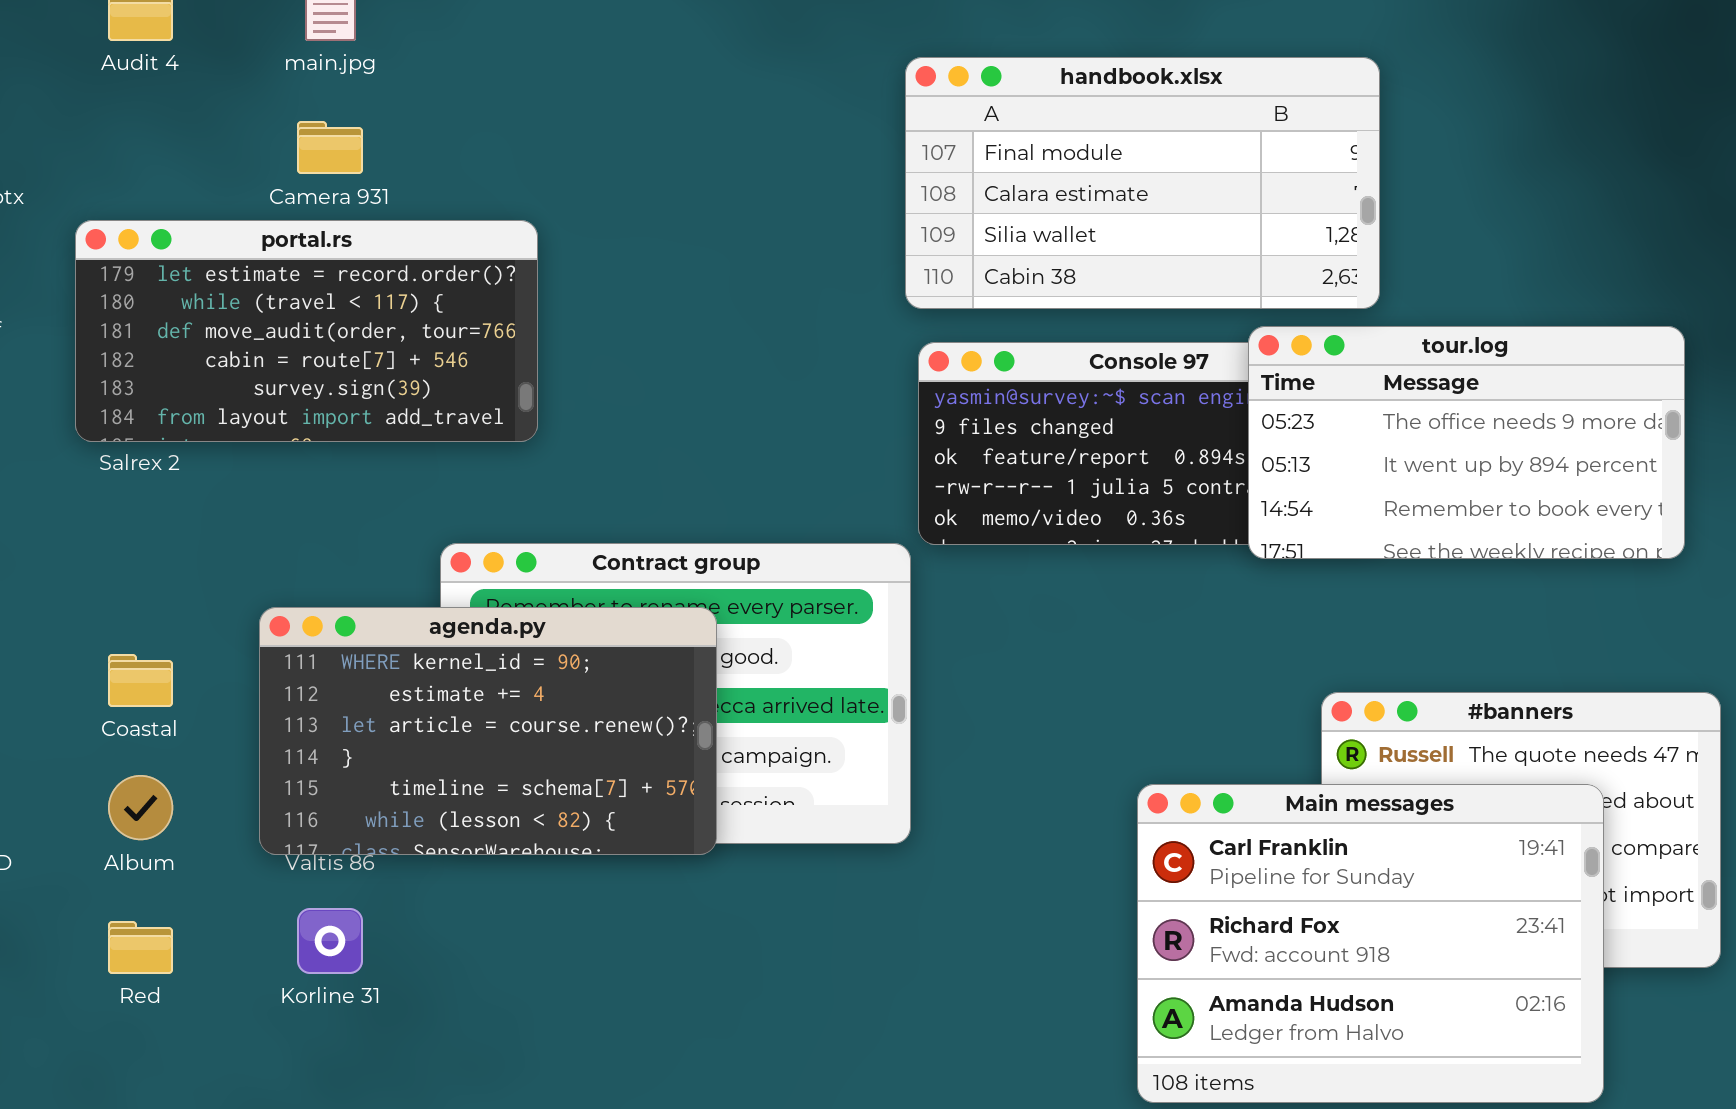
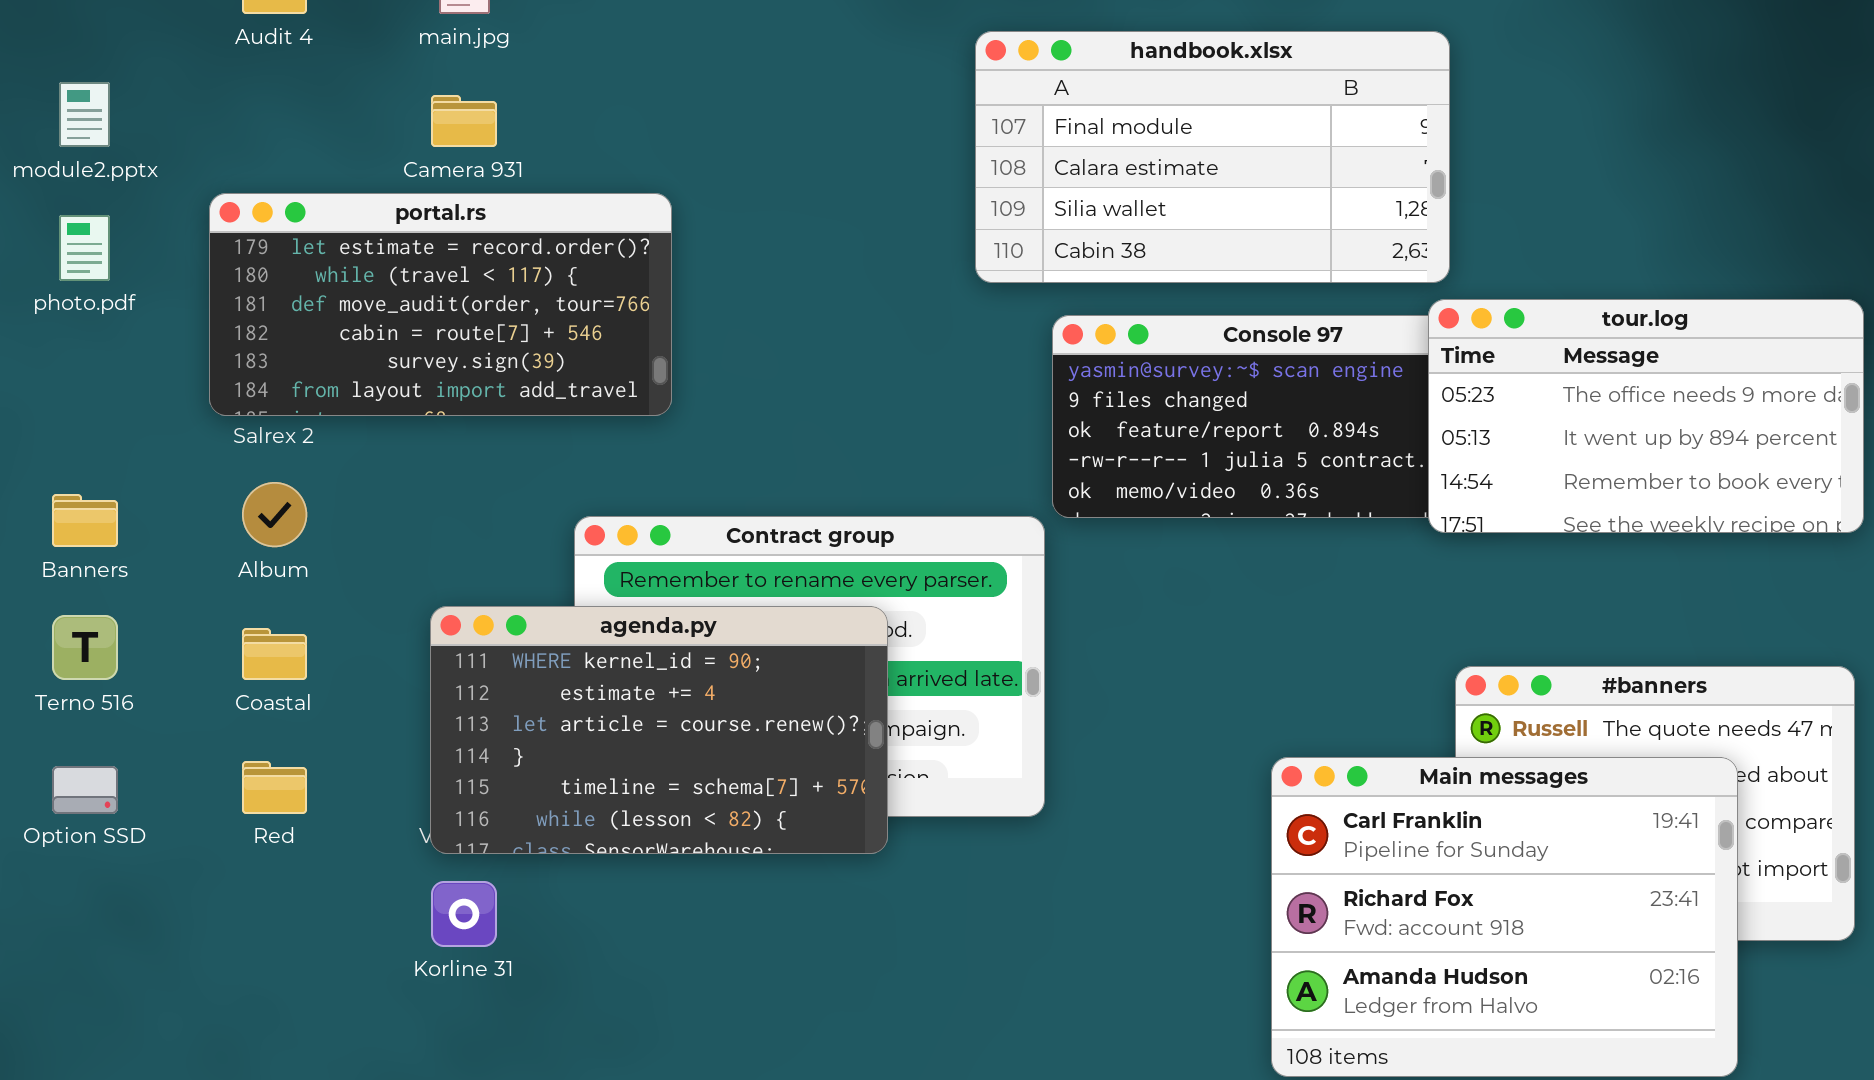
handbook.xlsx: [905,57,1380,309] -> [975,31,1450,283], moved
tour.log: [1248,326,1685,559] -> [1428,299,1864,533], moved
agenda.py: [259,607,717,855] -> [430,606,888,854], moved
Album: [108,775,173,840] -> [242,482,307,547], moved
Red: [108,921,173,974] -> [242,761,307,814], moved

